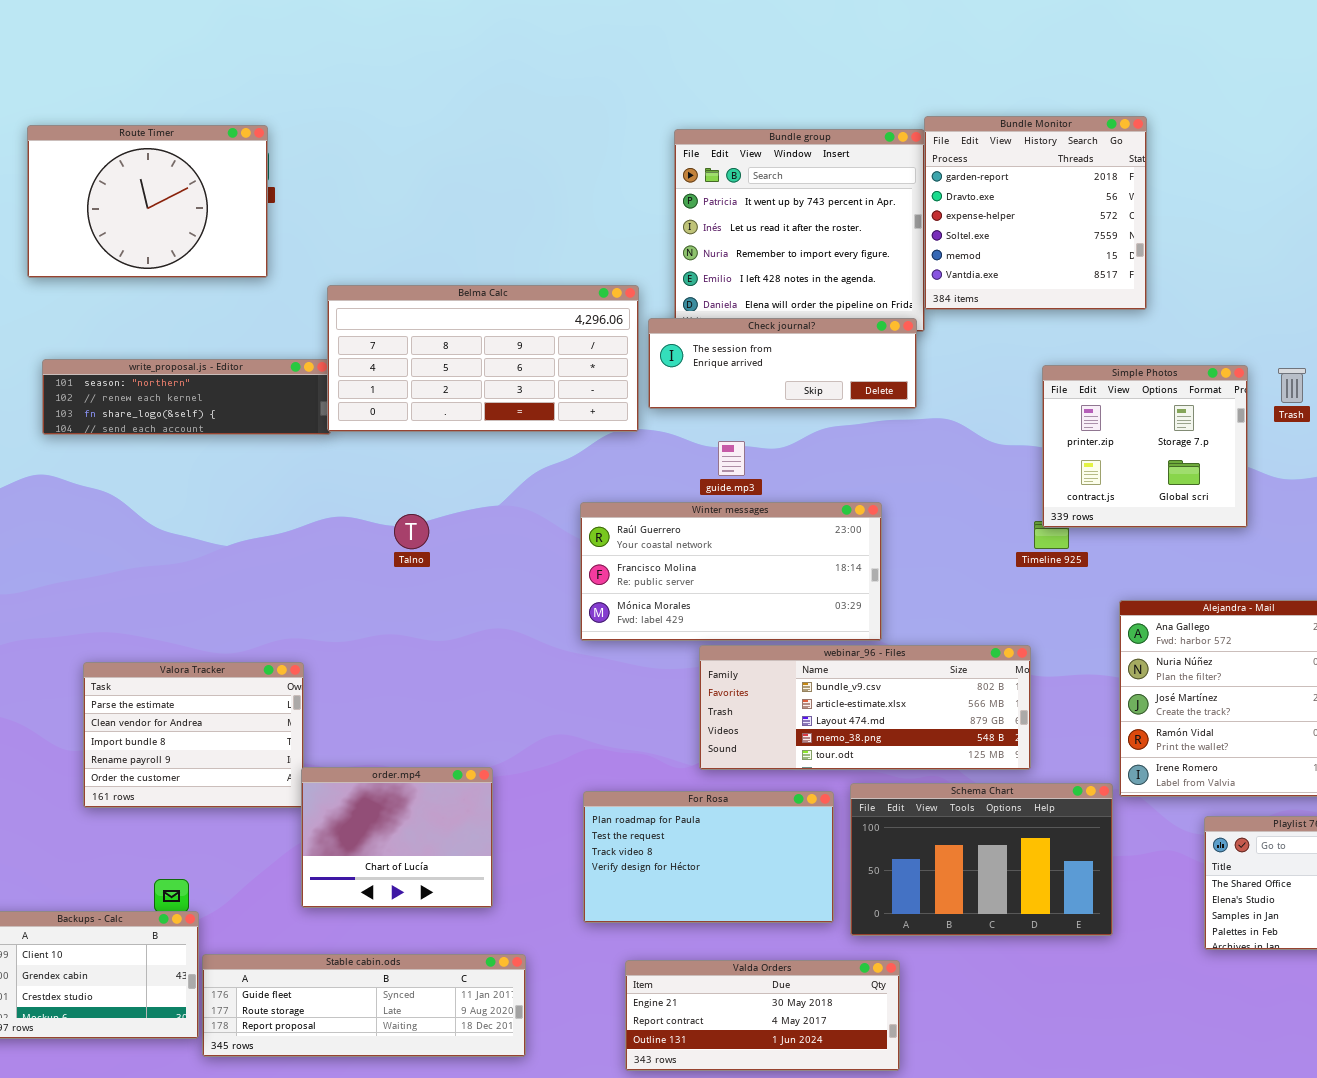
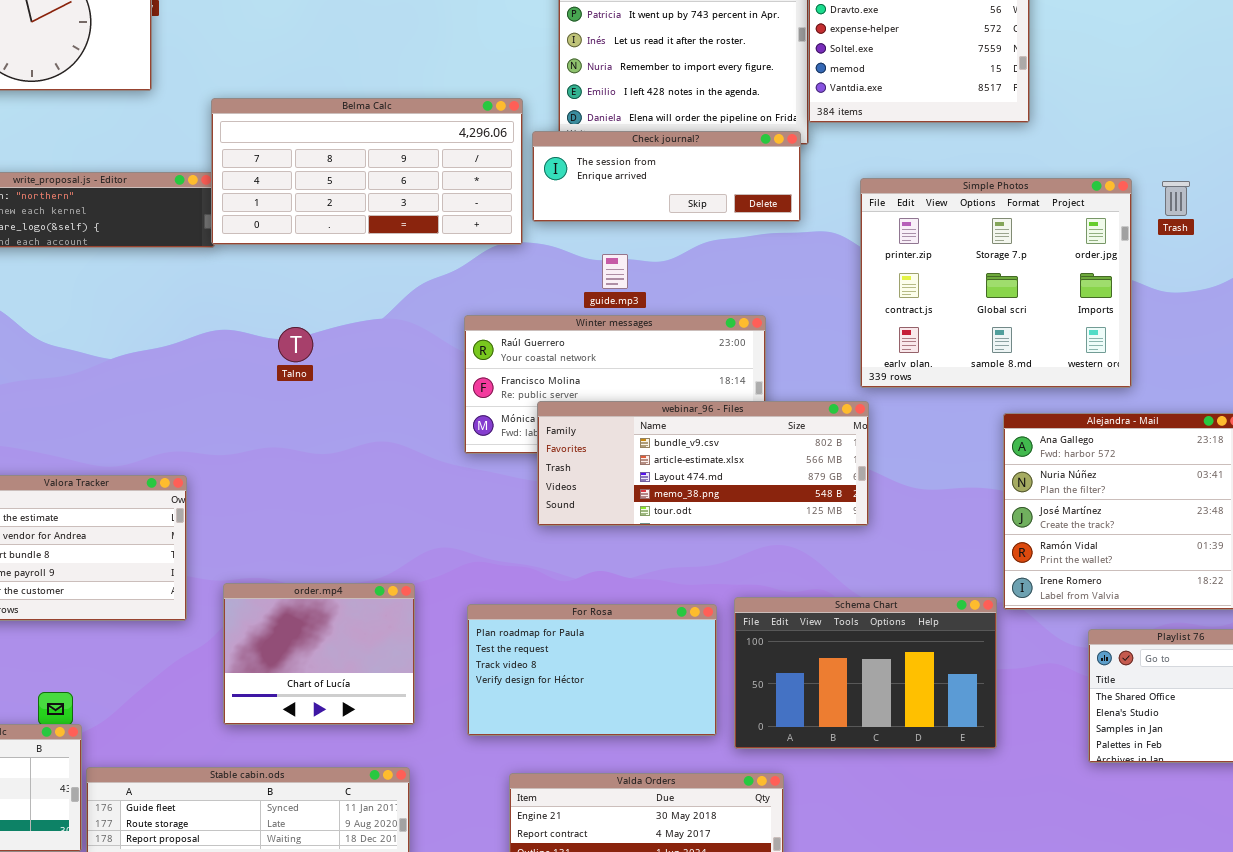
Simple Photos: [1042,365,1248,528] -> [860,178,1132,388], resized
webinar_96 - Files: [699,645,1031,770] -> [537,401,869,526], moved
order.mp4: [301,767,493,908] -> [223,583,415,725], moved

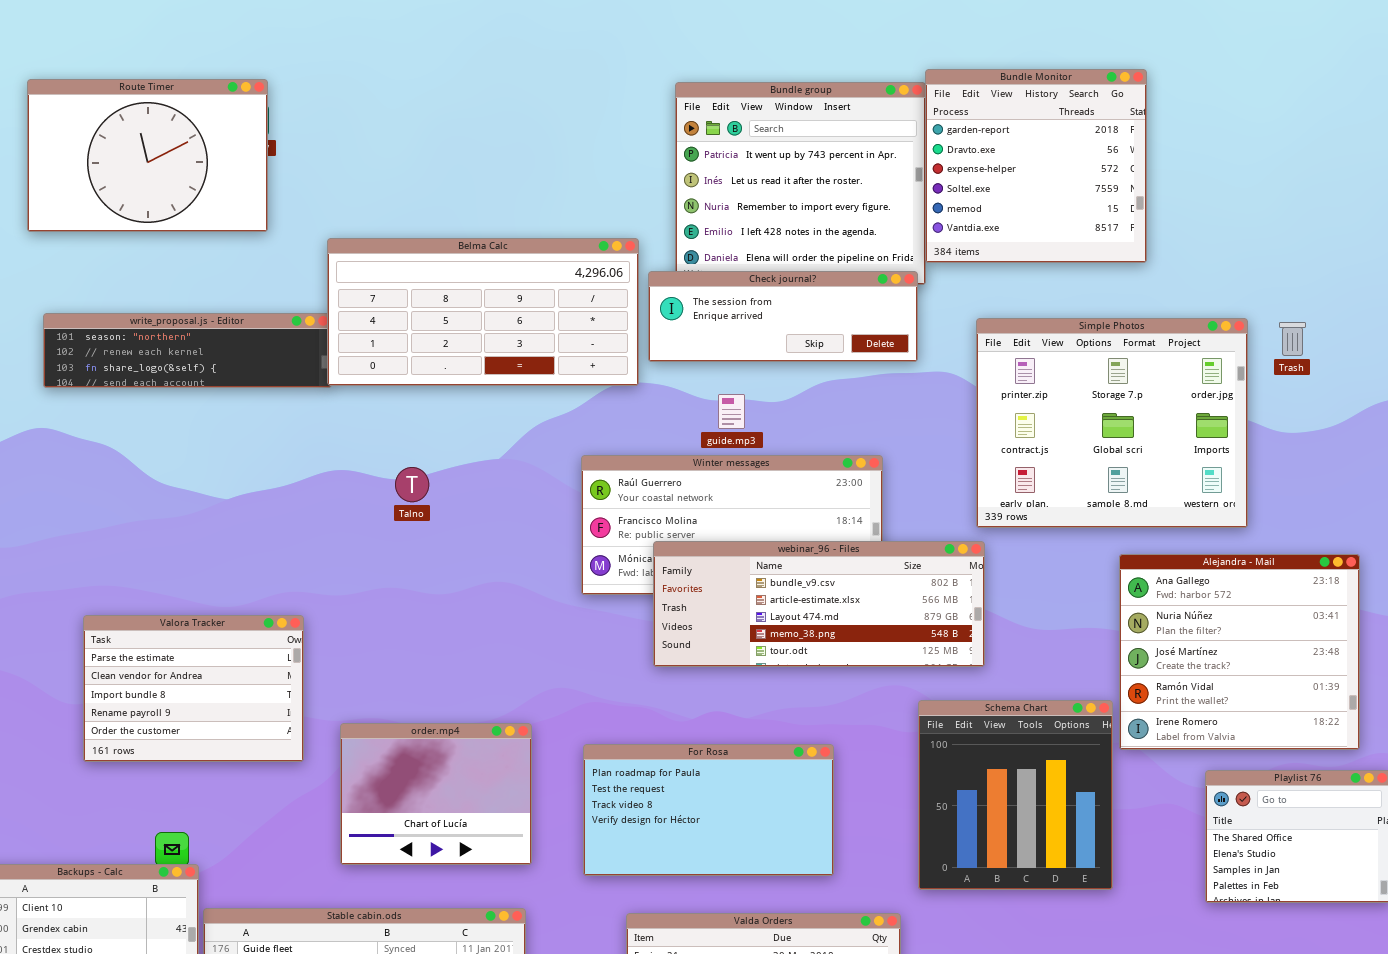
Schema Chart: [734,597,997,749] -> [918,700,1113,890], resized

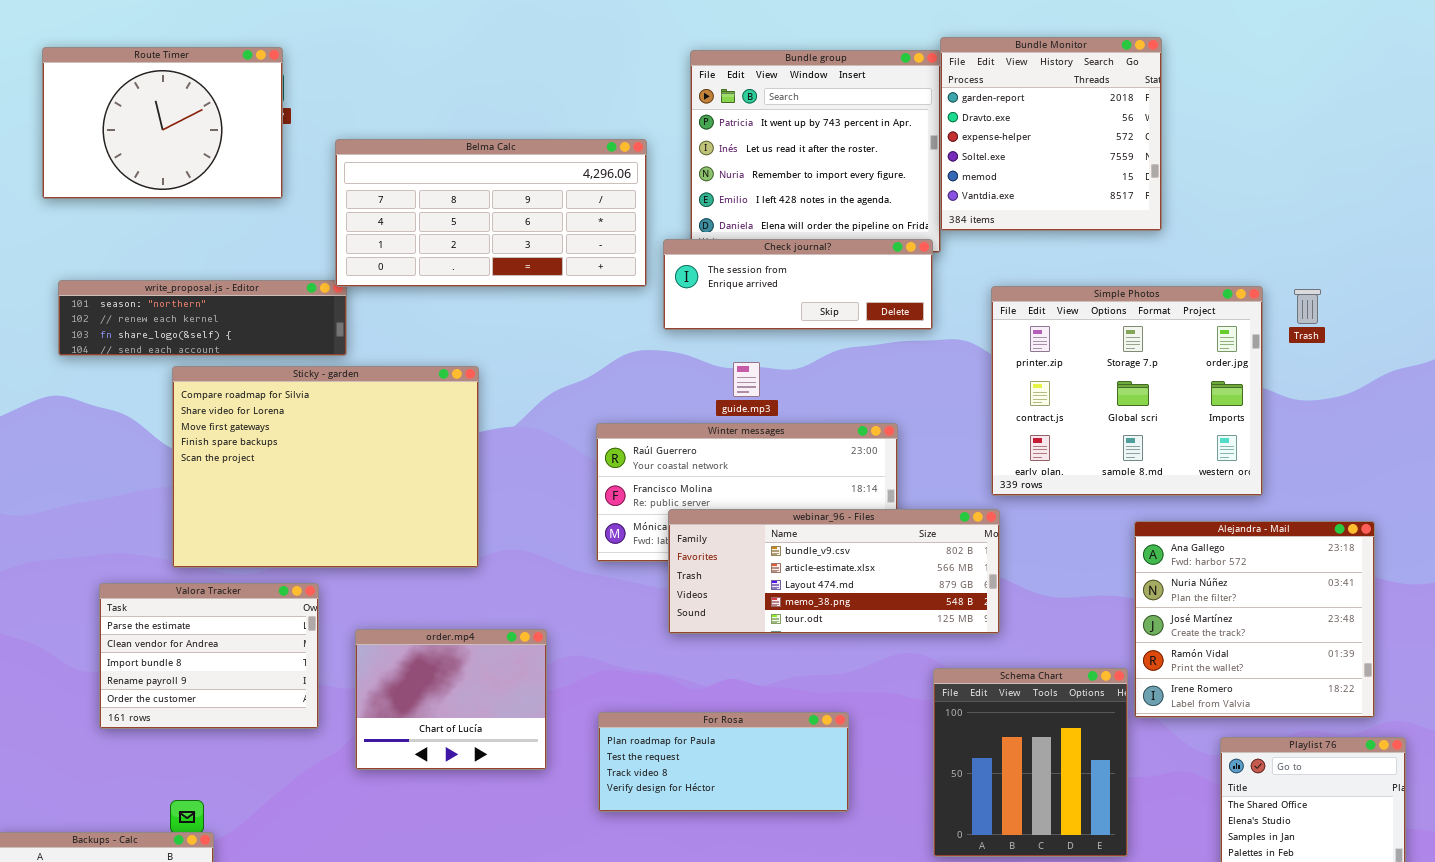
Belma Calc: [327,238,639,386] -> [335,139,647,287], moved
Sticky - garden: none -> [172,366,479,568], opened
order.mp4: [340,723,532,865] -> [355,629,547,770], moved
For Rosa: [583,744,834,876] -> [598,712,849,812], resized

